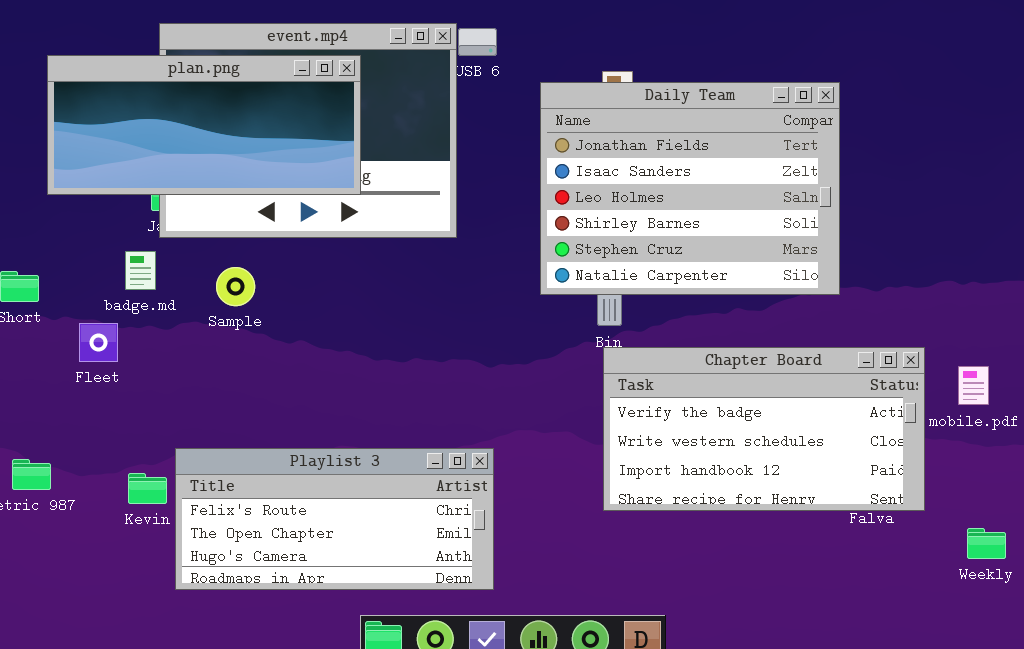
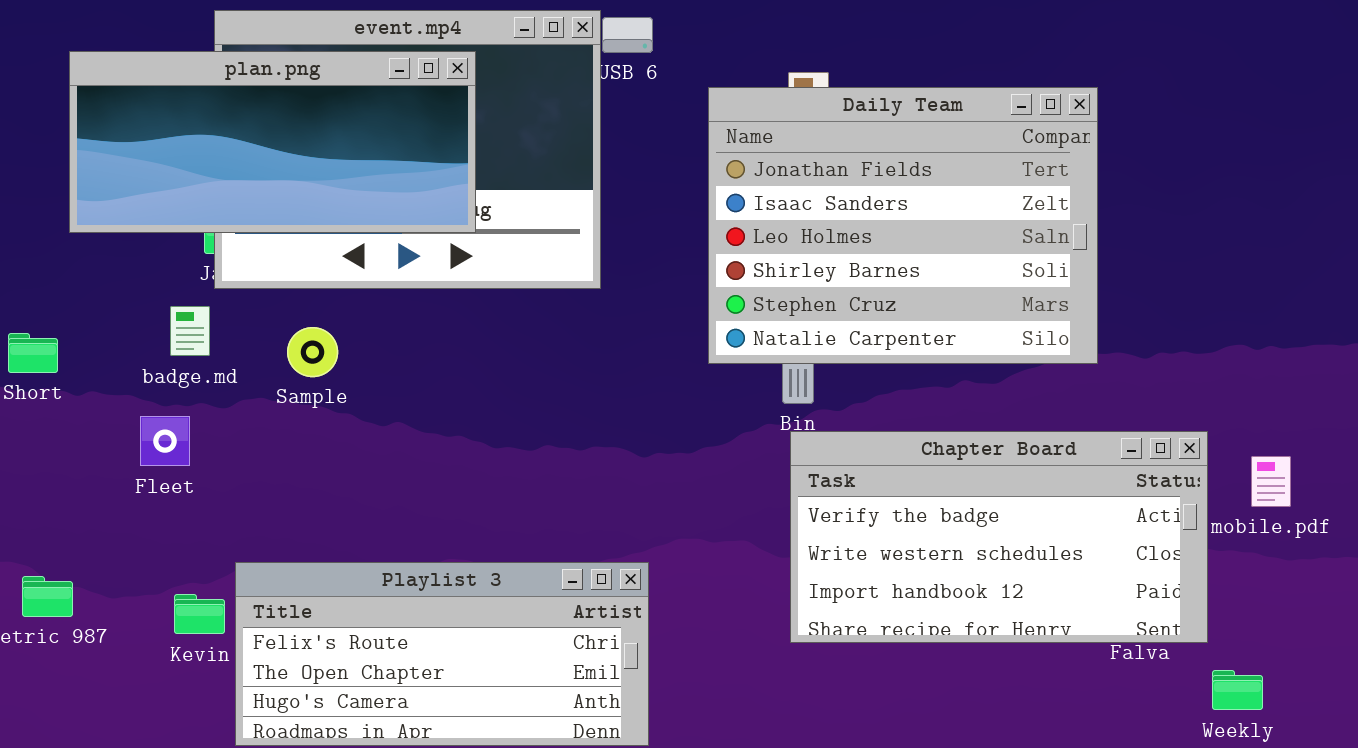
Fleet: [79,323,118,362] -> [140,416,190,466], moved
Weekly: [967,528,1006,559] -> [1212,670,1263,710], moved

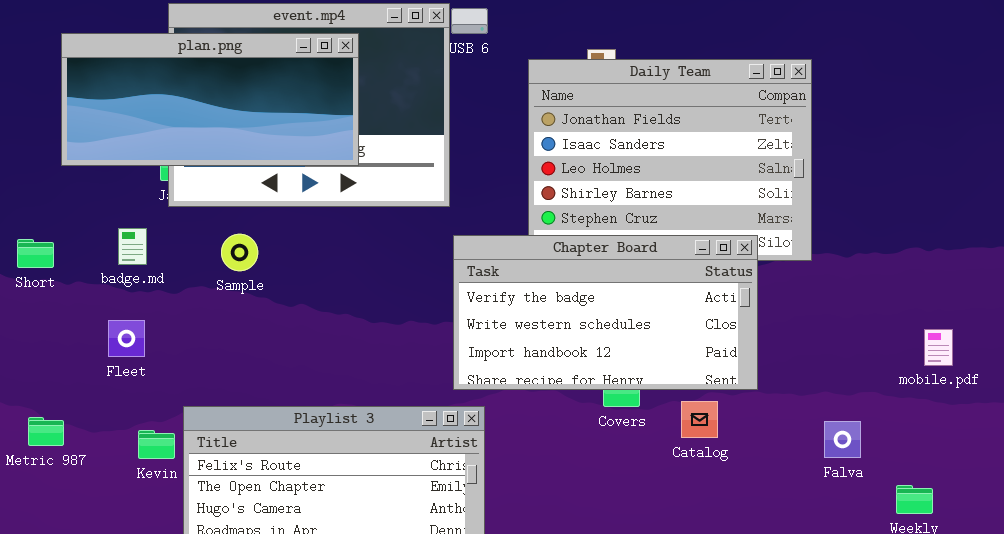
badge.md: [170,306,210,356] -> [118,228,147,265], moved
Fleet: [140,416,190,466] -> [108,320,145,357], moved
Chapter Board: [790,431,1208,643] -> [453,235,758,390], moved

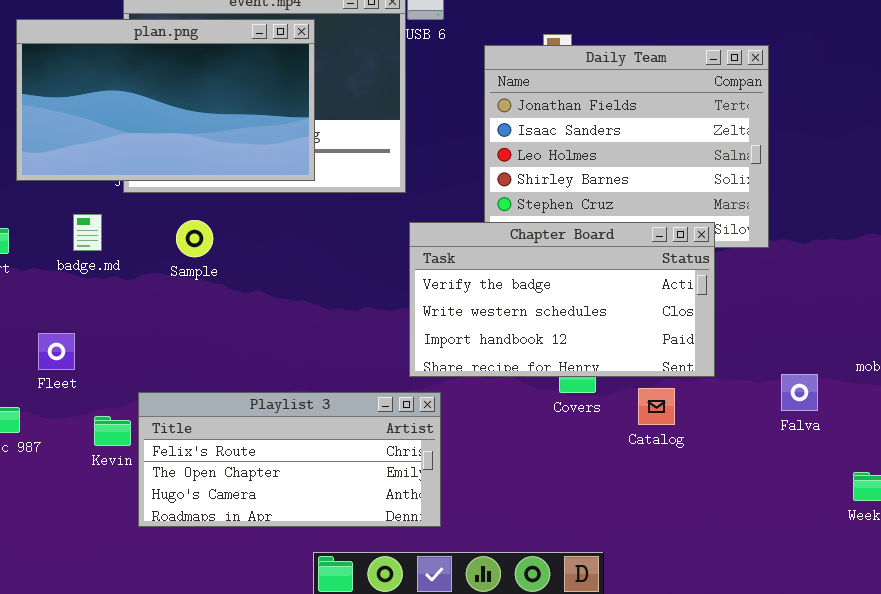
plan.png: [61,33,359,166] -> [16,19,315,181], resized
Fleet: [108,320,145,357] -> [38,333,75,370], moved
Falva: [824,421,861,458] -> [781,374,818,411], moved

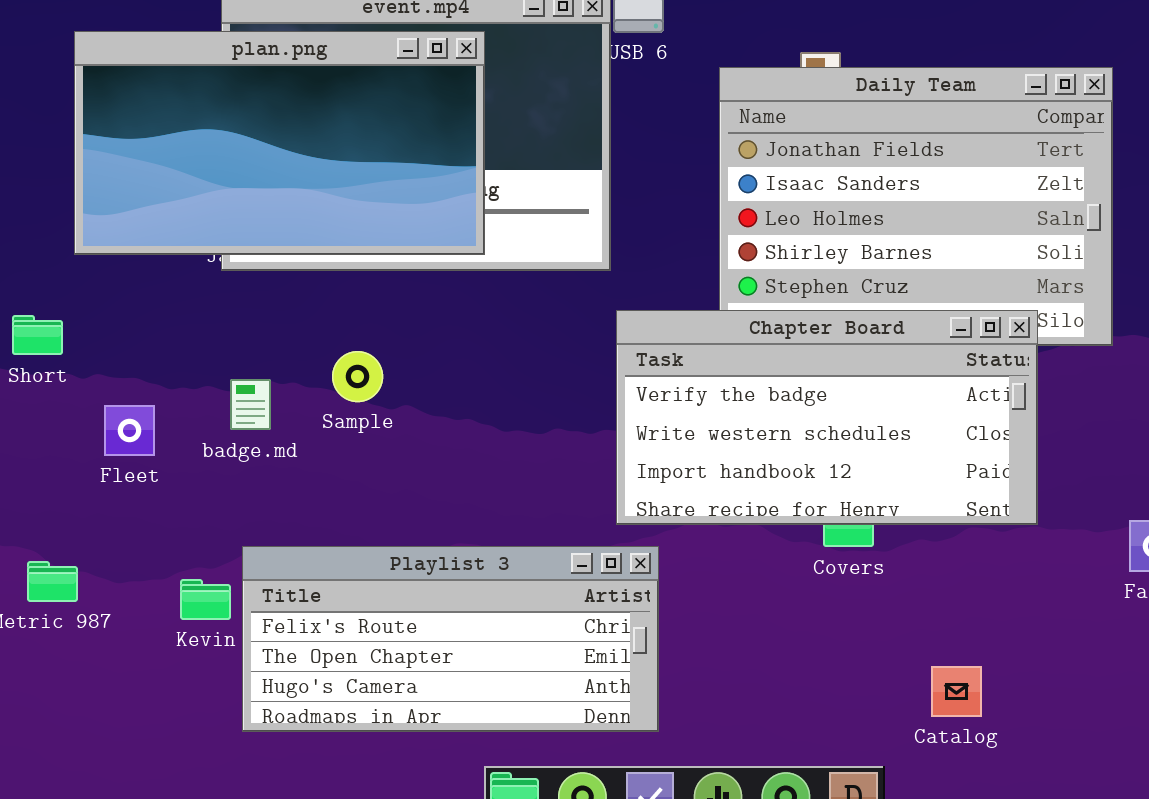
badge.md: [73,214,102,251] -> [230,379,271,430], moved
Sample: [176,220,213,257] -> [332,351,383,402], moved
Fleet: [38,333,75,370] -> [104,405,155,456], moved
Catalog: [638,388,675,425] -> [931,666,982,717], moved

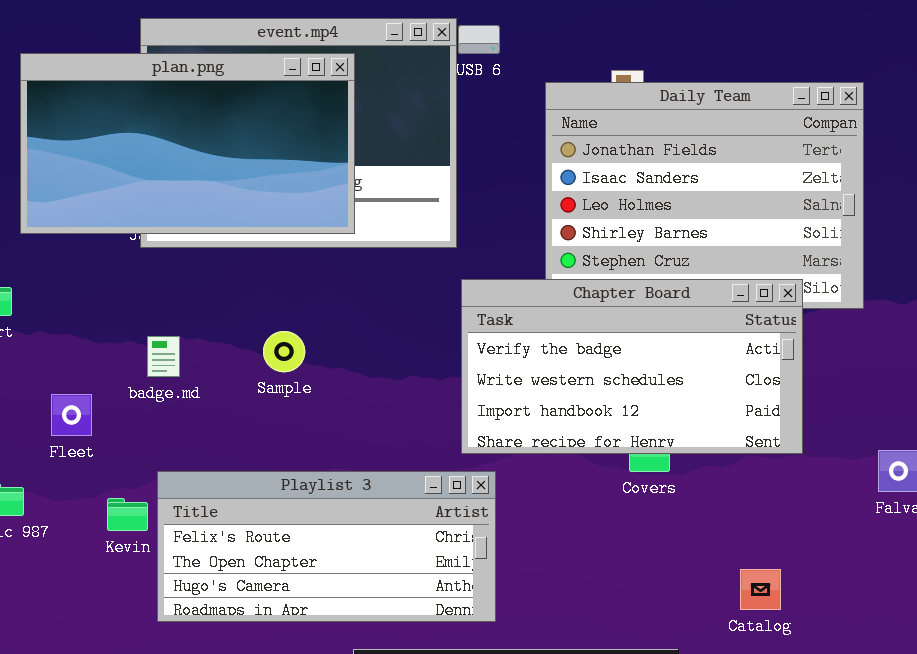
Sample: [332,351,383,402] -> [263,331,305,372], moved
Fleet: [104,405,155,456] -> [51,394,92,436], moved
Catalog: [931,666,982,717] -> [740,569,781,610], moved

